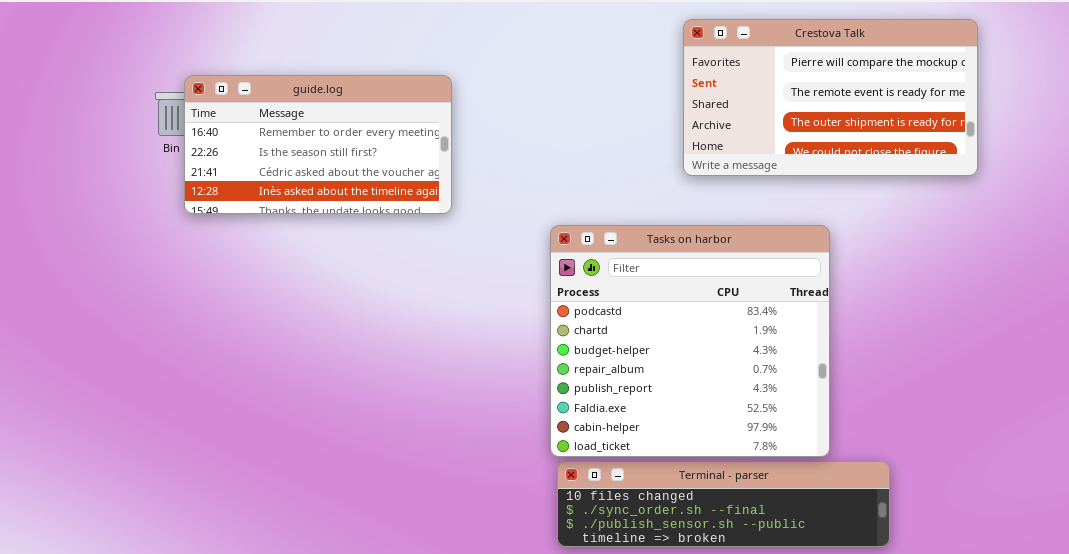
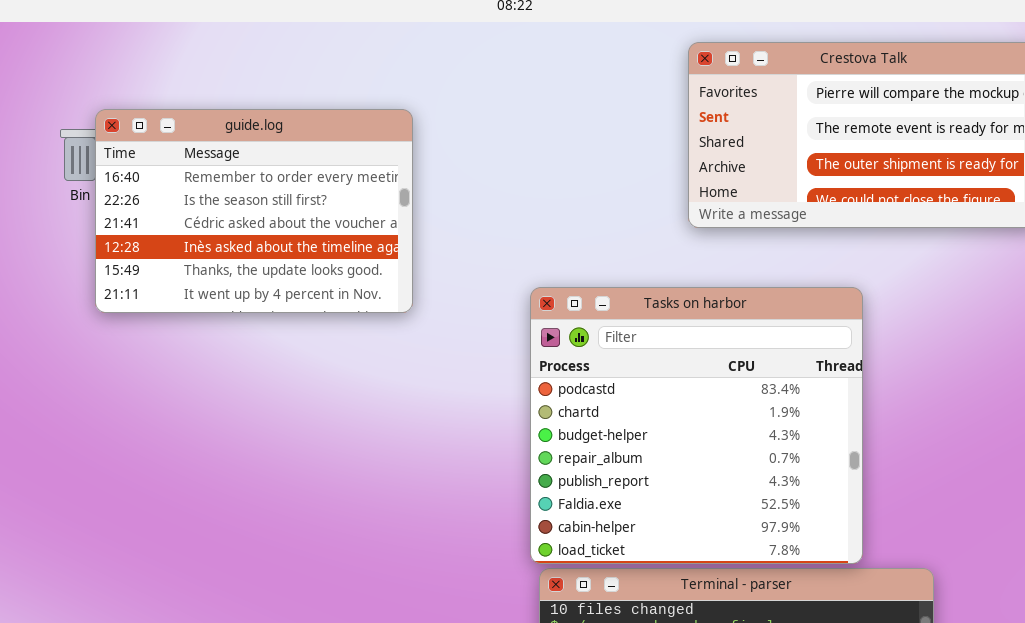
guide.log: [184,75,452,214] -> [95,109,413,313], resized

